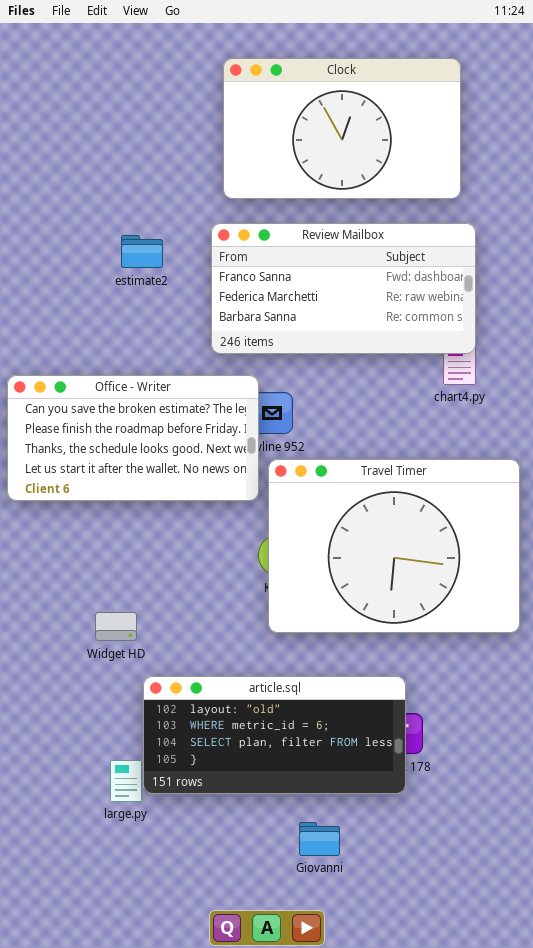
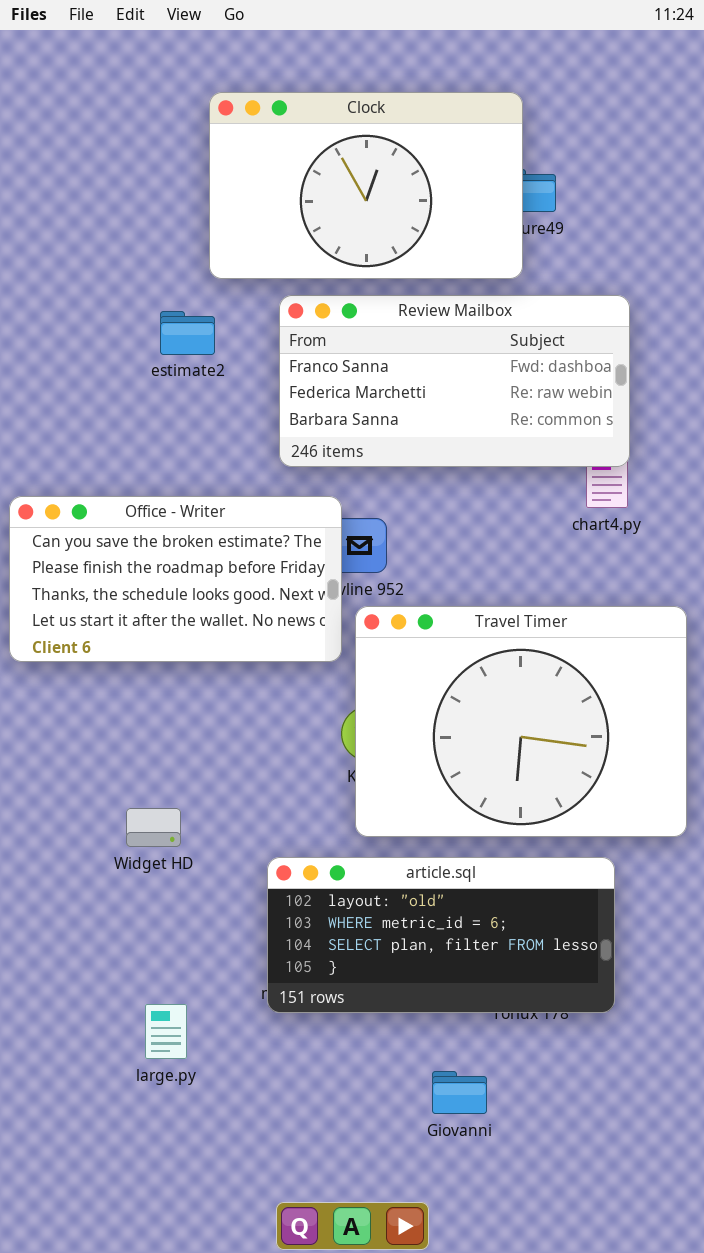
Clock: [223,58,461,199] -> [209,92,523,279], moved
article.sql: [143,676,406,794] -> [267,857,615,1013], moved
Giovanni: [299,822,340,856] -> [432,1071,487,1114], moved

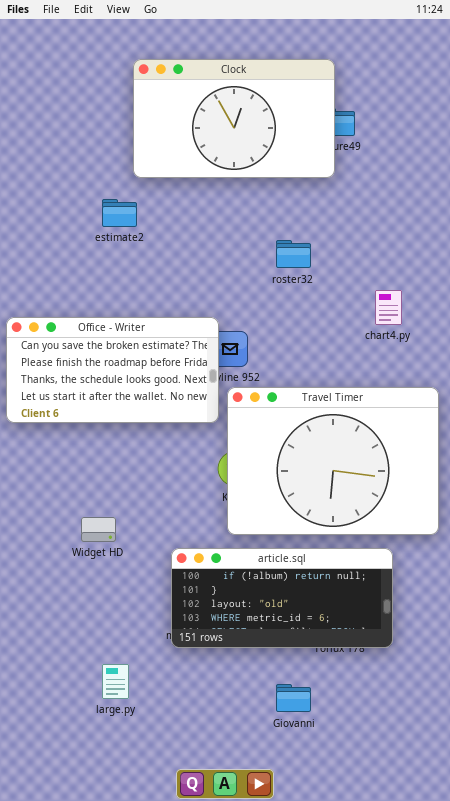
Review Mailbox: [279,295,630,467] -> none, closed
article.sql: [267,857,615,1013] -> [171,548,393,648], scrolled up 2 rows
large.py: [145,1004,187,1059] -> [102,664,129,699], moved

